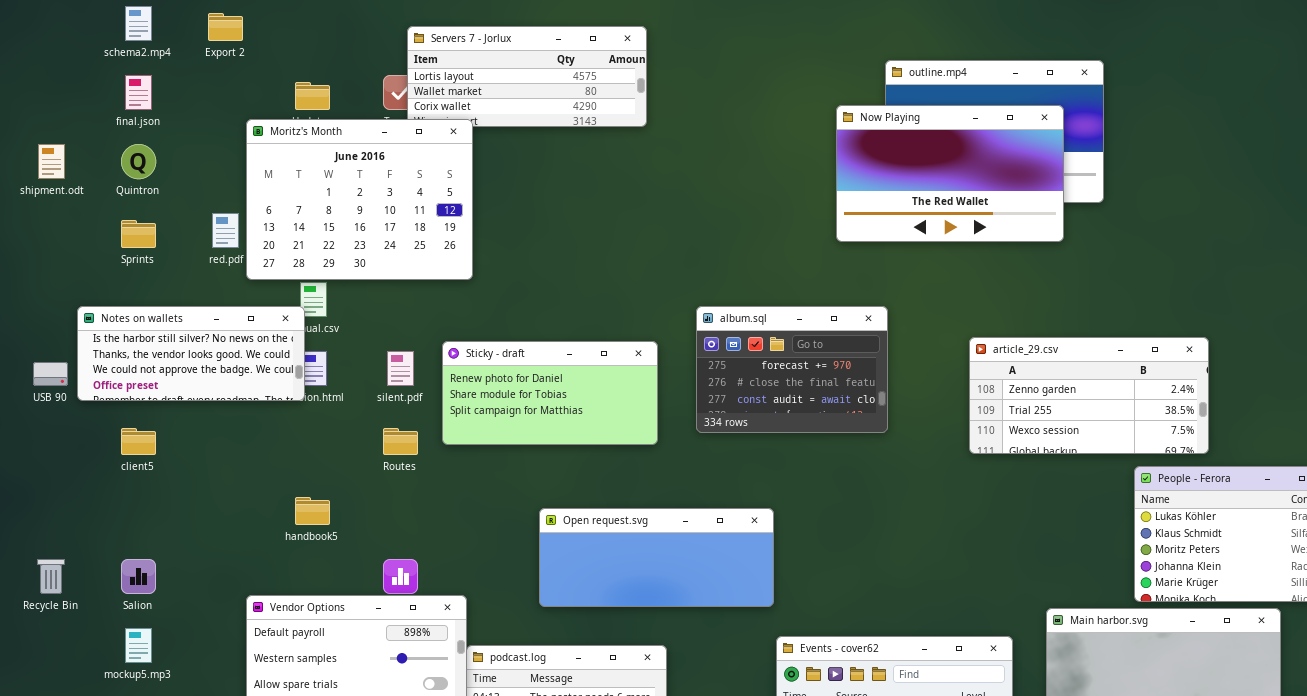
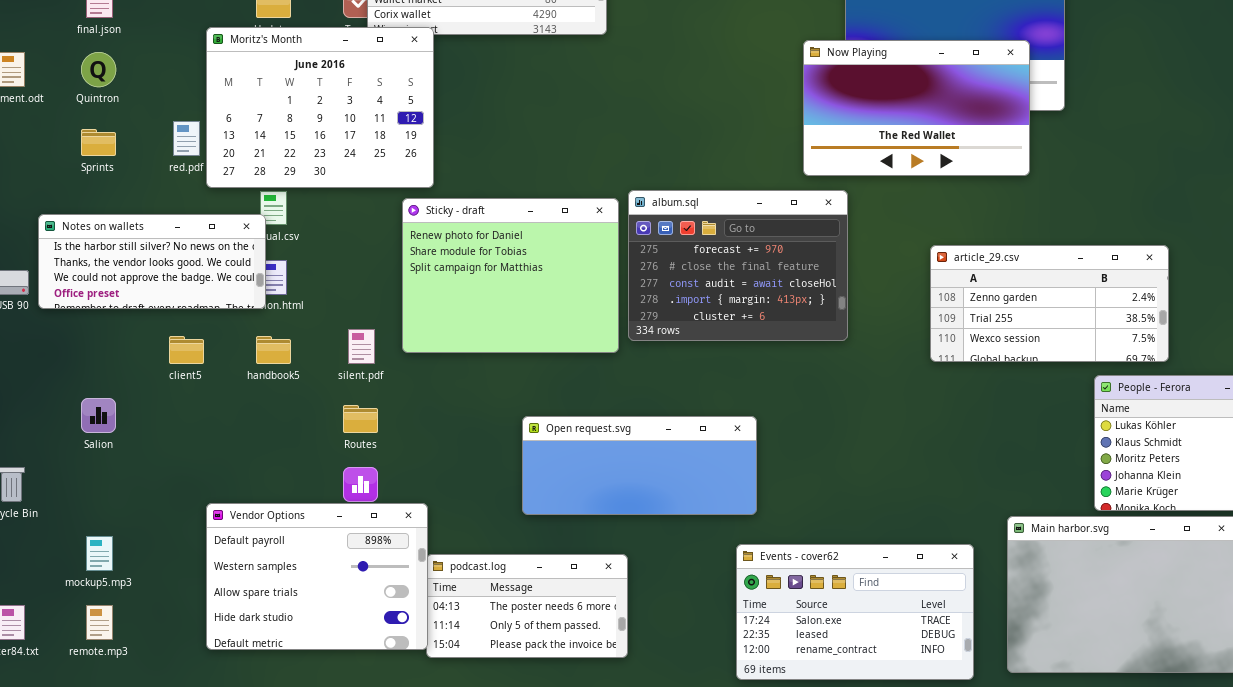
Now Playing: [836,105,1064,242] -> [803,40,1030,176], moved
album.sql: [696,306,888,433] -> [628,190,848,341], resized
Sticky - draft: [442,341,658,445] -> [402,198,619,353], resized
silent.pdf: [387,351,414,386] -> [348,329,375,364], moved
client5: [121,428,156,455] -> [169,336,204,364], moved
Routes: [383,428,418,455] -> [343,405,378,433], moved
handbook5: [295,497,330,525] -> [256,336,291,364], moved
Open request.svg: [539,508,774,607] -> [522,416,757,515], moved
Salion: [121,559,156,594] -> [81,398,116,433], moved

